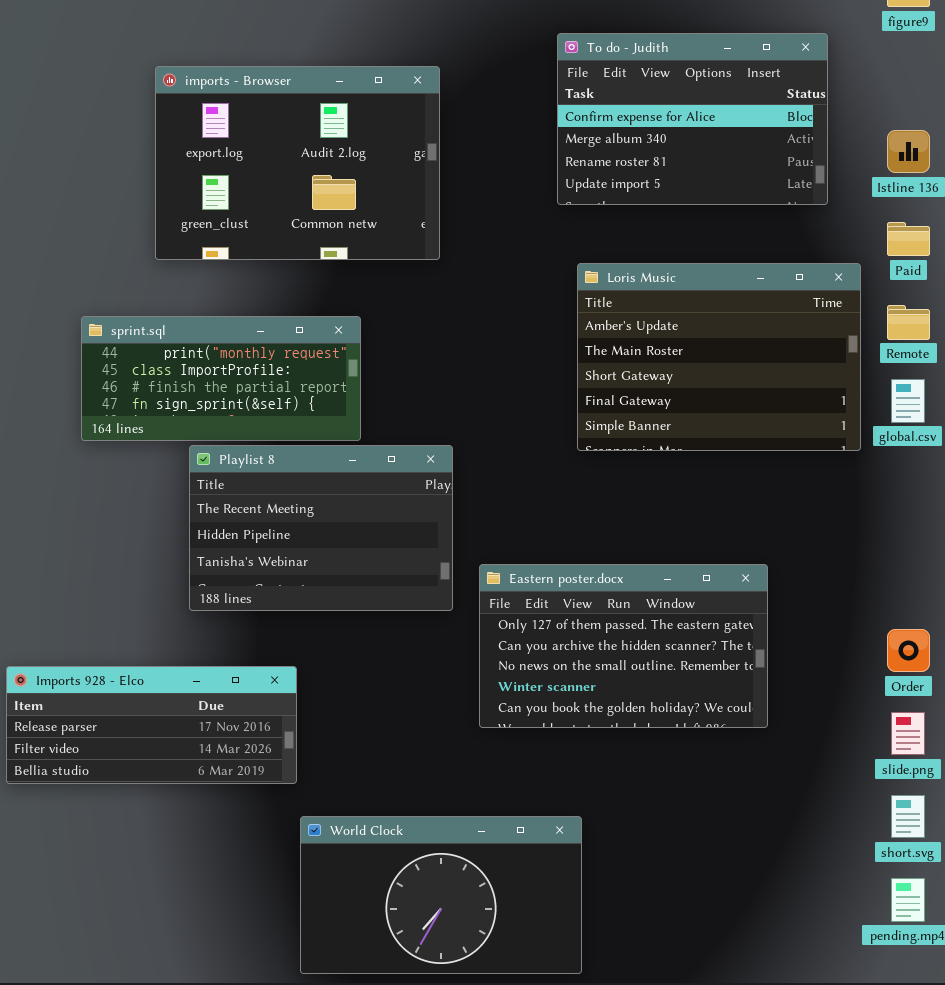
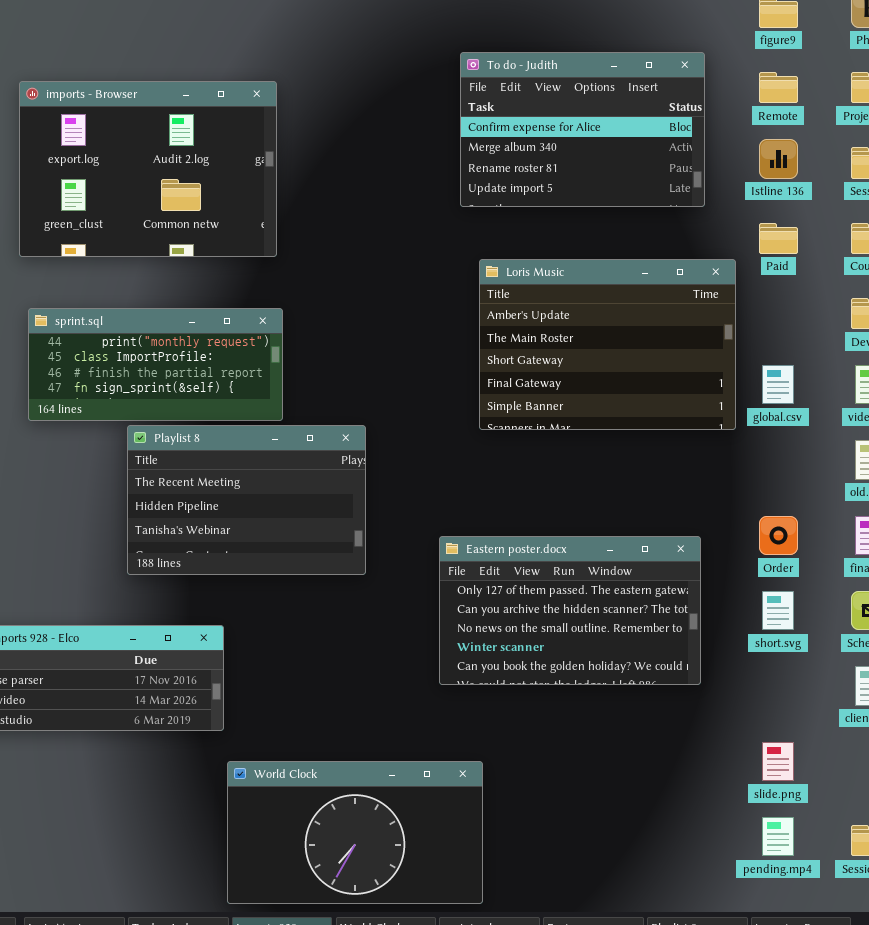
imports - Browser: [155,66,440,260] -> [19,81,277,257], moved
Remote: [887,305,930,340] -> [759,72,798,103], moved
Eastern poster.docx: [479,564,768,728] -> [439,536,701,685], moved
Order: [887,629,930,672] -> [759,516,798,555], moved
slide.png: [891,712,925,755] -> [762,742,794,781], moved
short.svg: [891,795,925,838] -> [762,591,794,630], moved

